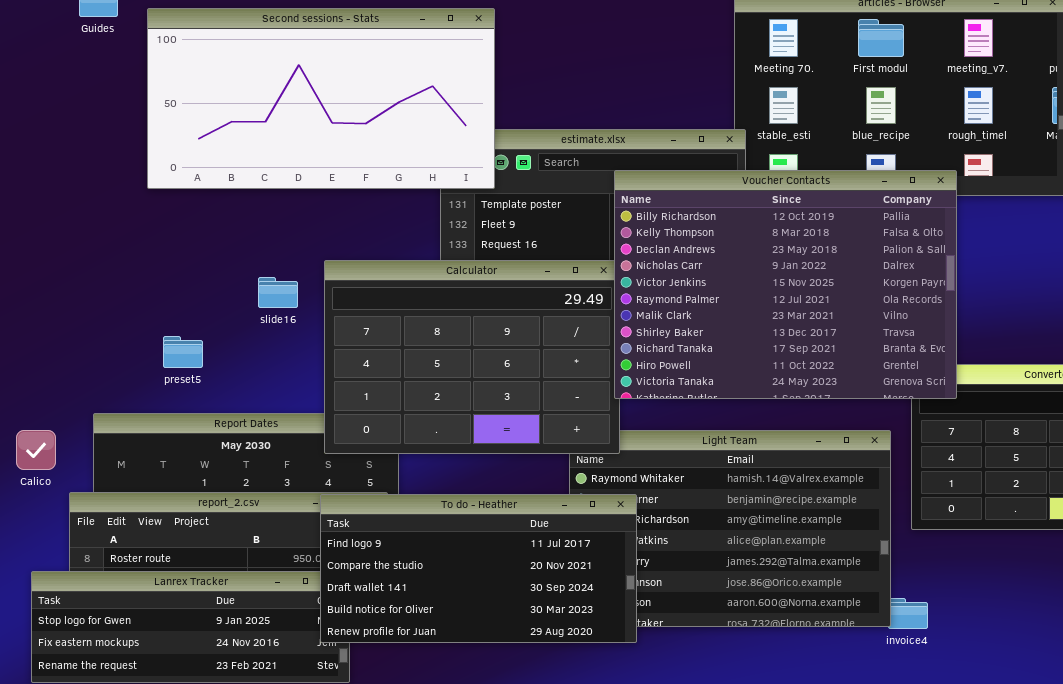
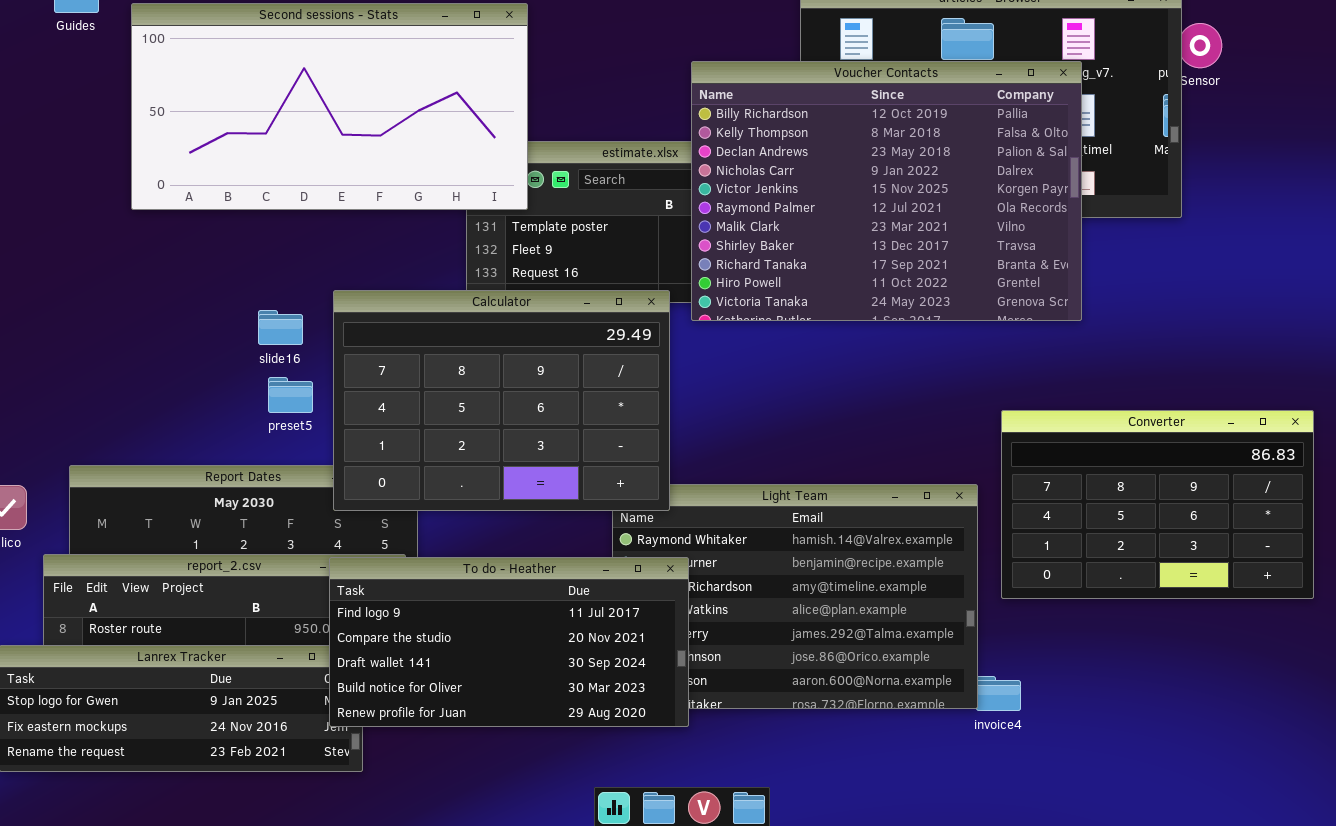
Voucher Contacts: [614,170,957,399] -> [691,61,1082,321], moved
preset5: [163,336,203,368] -> [268,377,313,413], moved

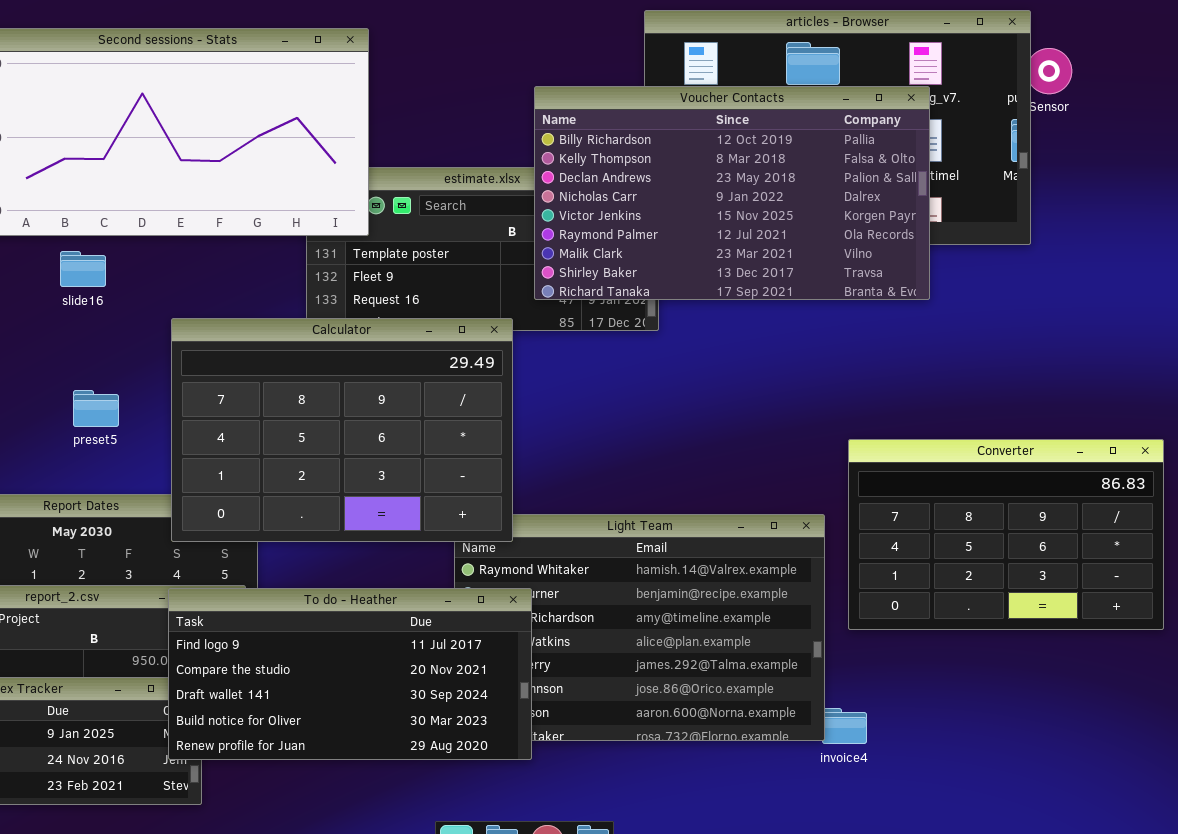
Voucher Contacts: [691,61,1082,321] -> [534,86,930,300], resized
slide16: [258,310,303,345] -> [60,251,106,287], moved
preset5: [268,377,313,413] -> [73,390,119,427], moved

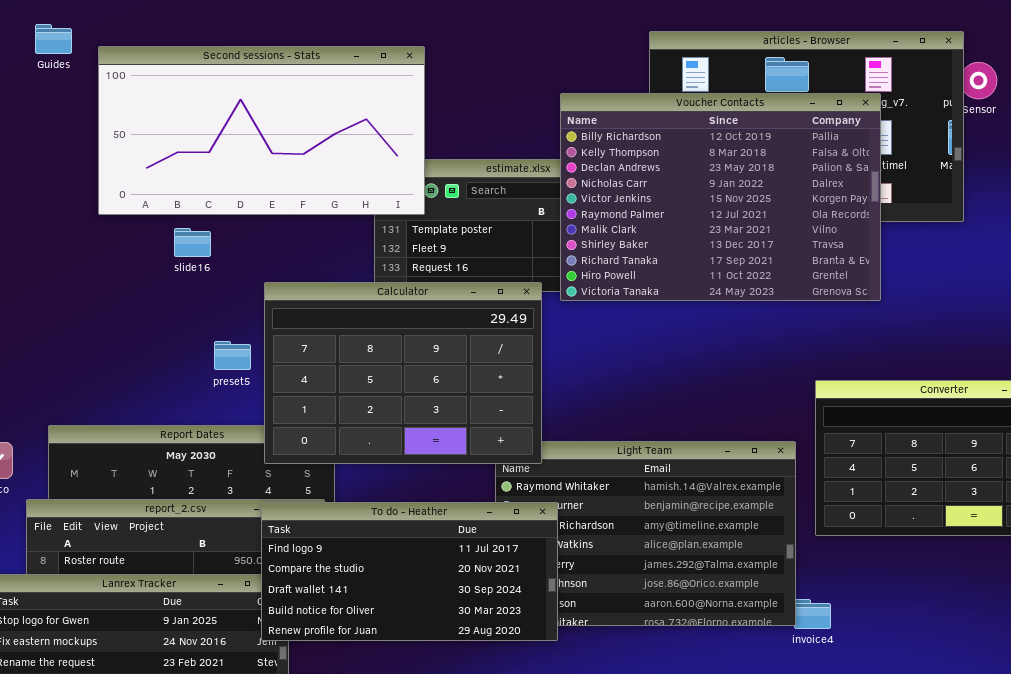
Voucher Contacts: [534,86,930,300] -> [560,93,881,301], resized
preset5: [73,390,119,427] -> [214,341,251,370], moved

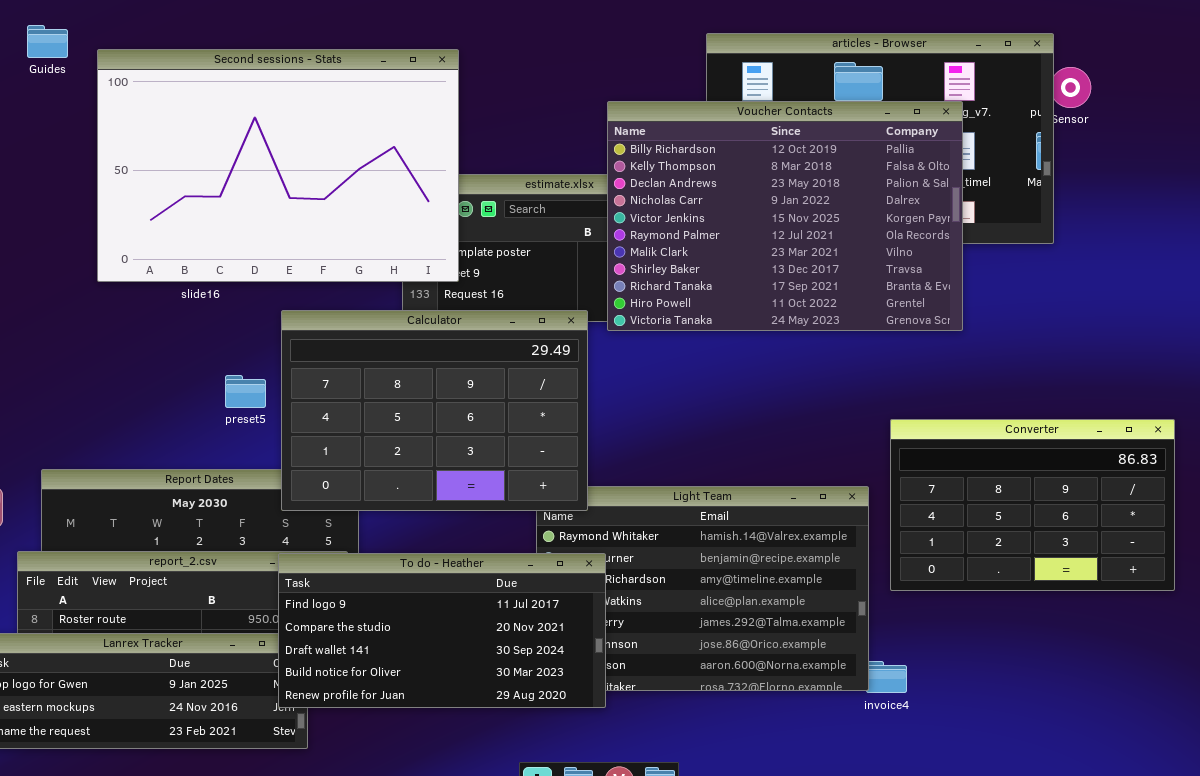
Second sessions - Stats: [98,46,425,215] -> [97,49,459,282], resized

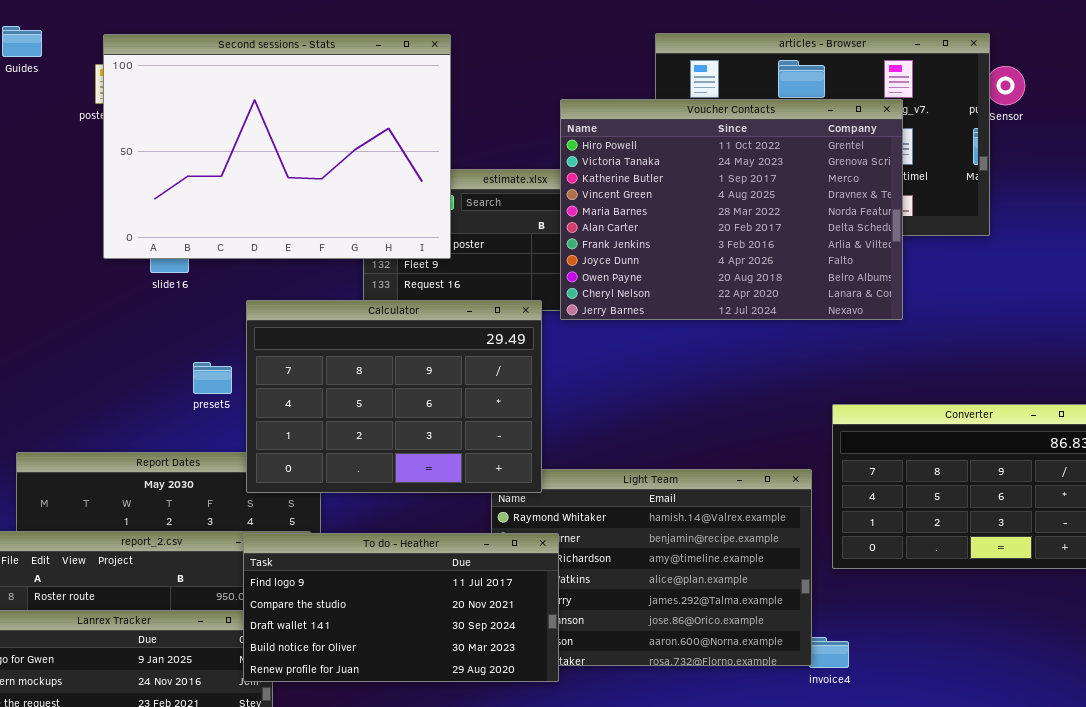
Second sessions - Stats: [97,49,459,282] -> [103,34,451,259], moved
Voucher Contacts: [607,101,963,331] -> [560,99,903,320], scrolled down 9 rows

